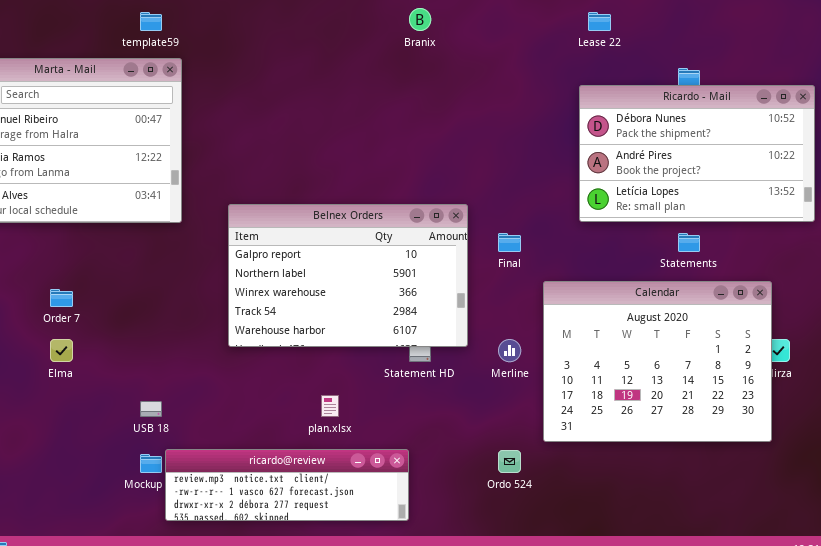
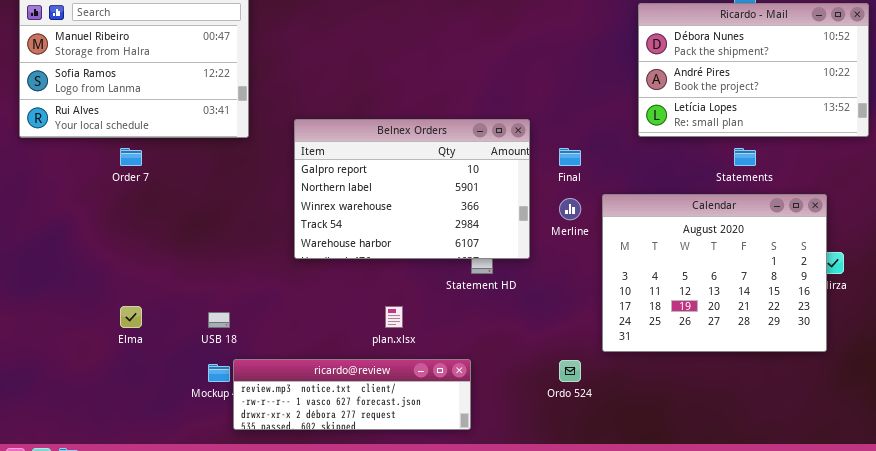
Order 7: [50,289,73,307] -> [120,148,142,166], moved
Elma: [50,339,73,362] -> [120,306,142,328], moved
Merline: [498,339,521,362] -> [559,198,581,220], moved

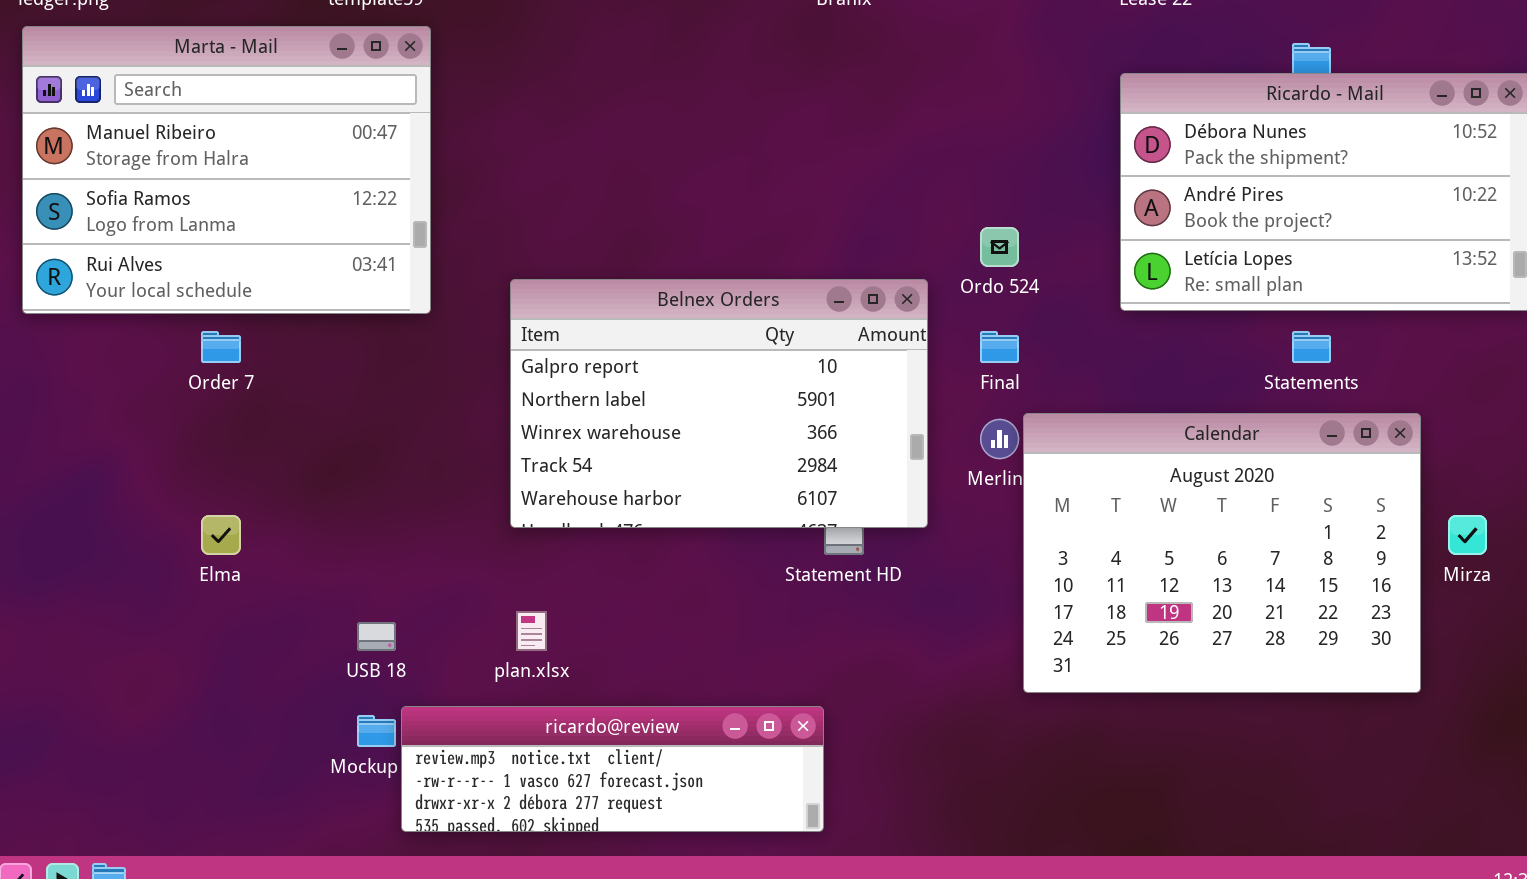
Calendar: [602,194,827,352] -> [1023,413,1421,693], moved
Elma: [120,306,142,328] -> [201,515,241,555], moved
plan.xlsx: [385,306,403,328] -> [516,611,547,651], moved
Ordo 524: [559,360,581,382] -> [980,227,1019,267], moved

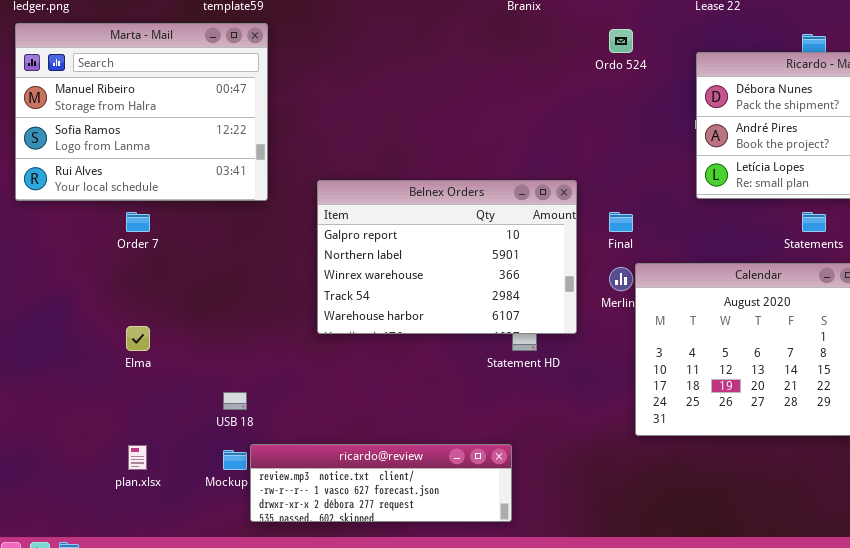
Ordo 524: [980,227,1019,267] -> [609,29,633,53], moved
plan.xlsx: [516,611,547,651] -> [128,445,147,470], moved

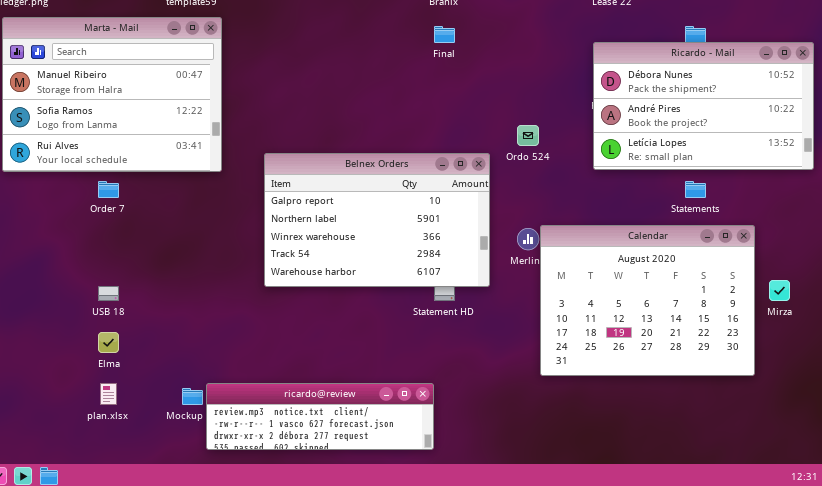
Ordo 524: [609,29,633,53] -> [517,125,539,146], moved
Final: [609,212,633,232] -> [434,26,455,43], moved
Elma: [126,326,150,351] -> [98,332,119,353], moved
USB 18: [223,392,247,410] -> [98,286,119,301], moved

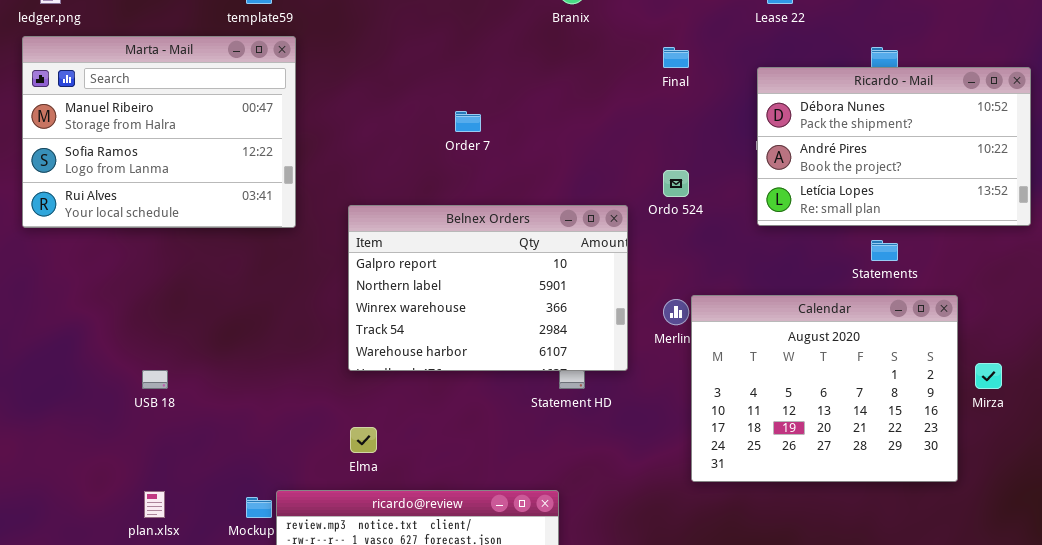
Final: [434,26,455,43] -> [663,47,689,68], moved
Order 7: [98,181,119,198] -> [455,111,481,132], moved
Elma: [98,332,119,353] -> [350,427,377,453], moved

